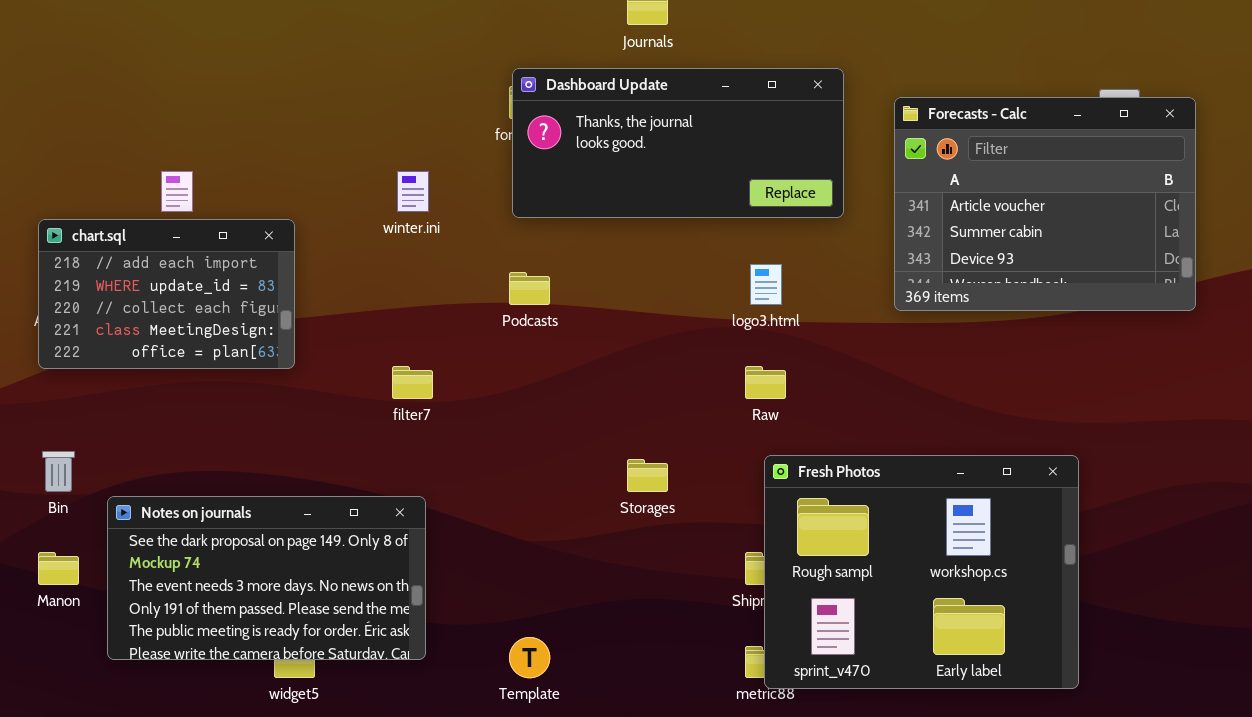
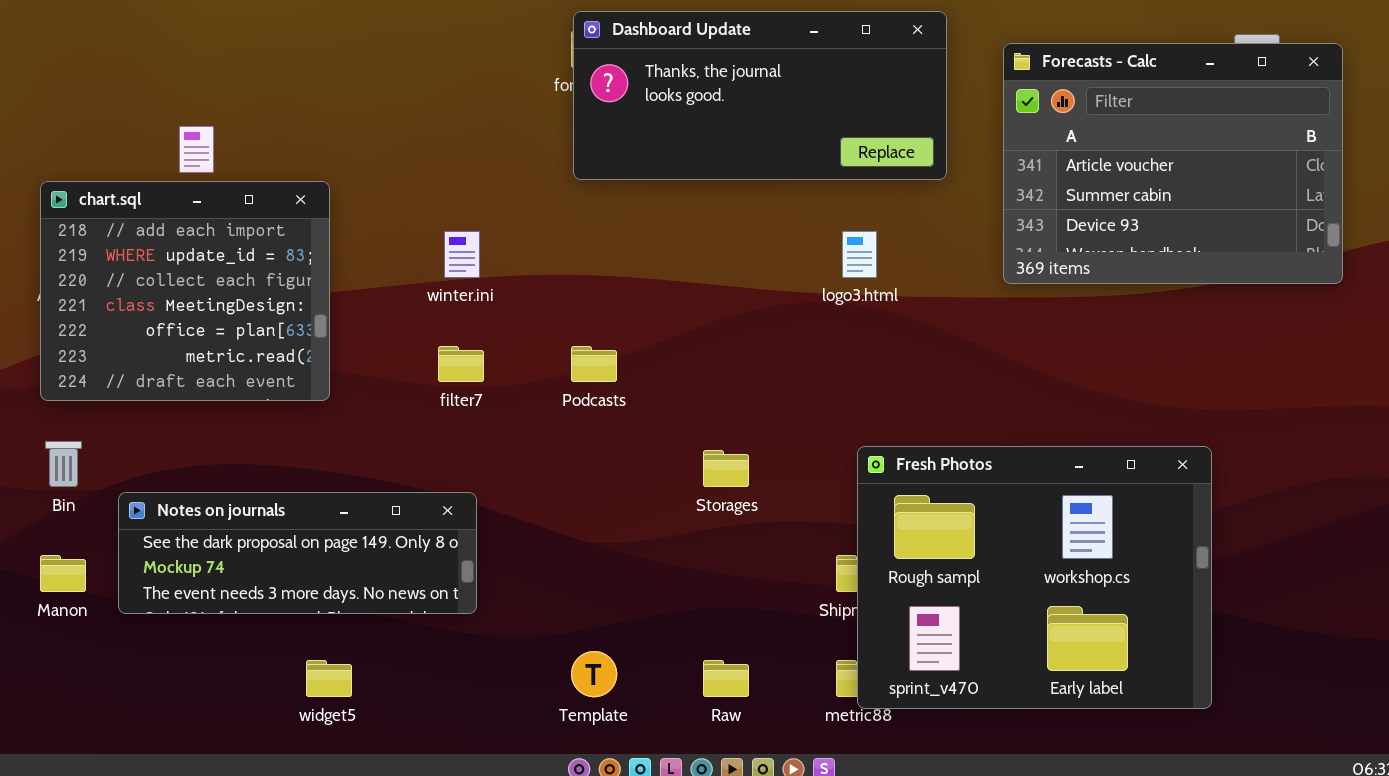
winter.ini: [397,171,429,212] -> [444,231,480,278], moved
chart.sql: [38,219,295,369] -> [40,181,330,401], resized
Podcasts: [509,272,550,305] -> [571,346,617,382], moved
Raw: [745,366,786,399] -> [703,660,749,697], moved
Notes on journals: [107,496,426,660] -> [118,492,477,614], resized

